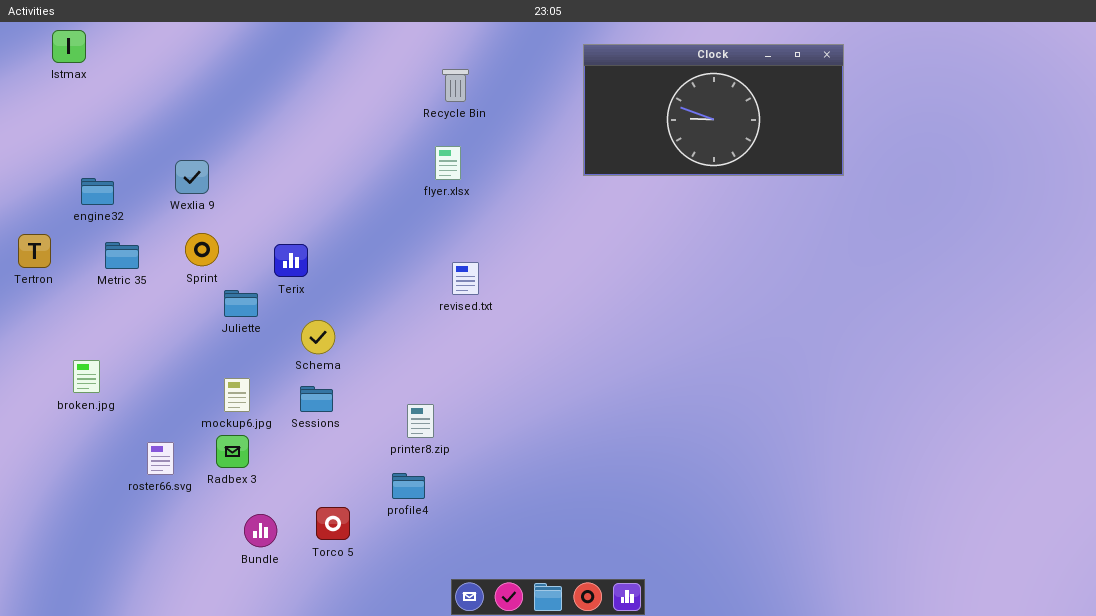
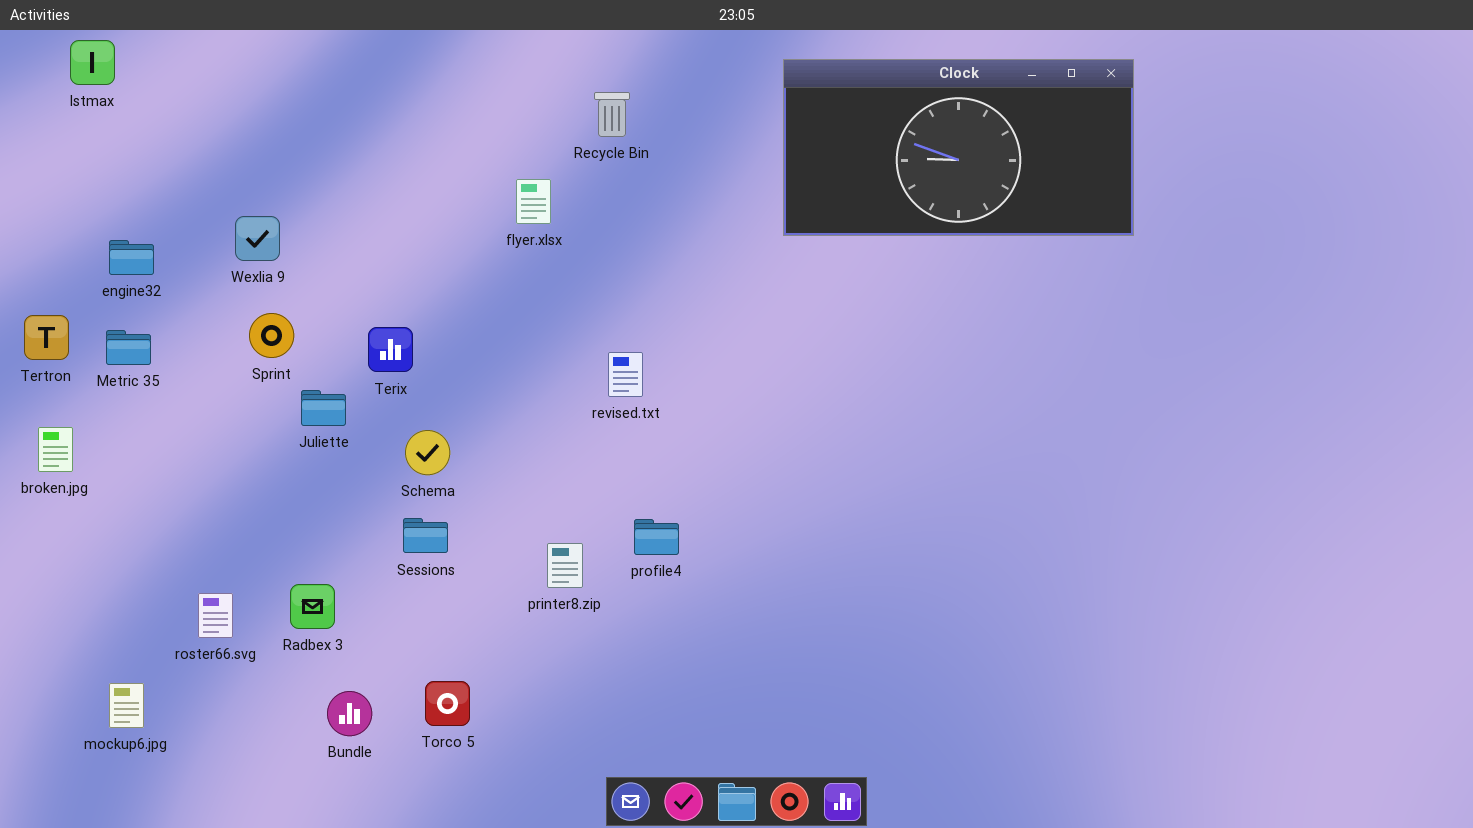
flyer.xlsx: [435,146,461,180] -> [516,179,551,224], moved
Metric 35: [105,242,139,269] -> [106,330,151,365], moved
broken.jpg: [73,360,100,393] -> [38,427,73,472], moved
mockup6.jpg: [224,378,250,412] -> [109,683,144,728], moved
profile4: [392,473,425,499] -> [634,519,679,555], moved

